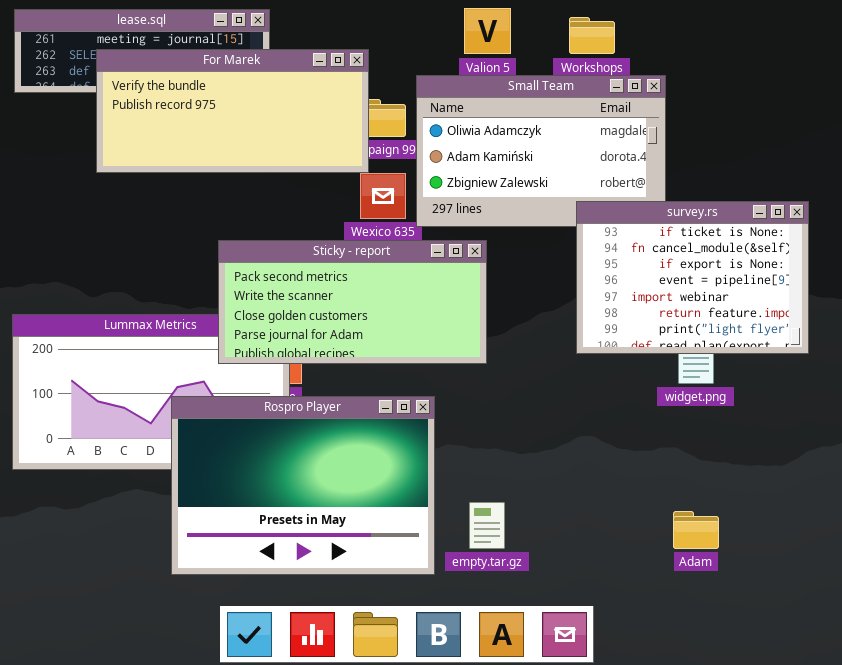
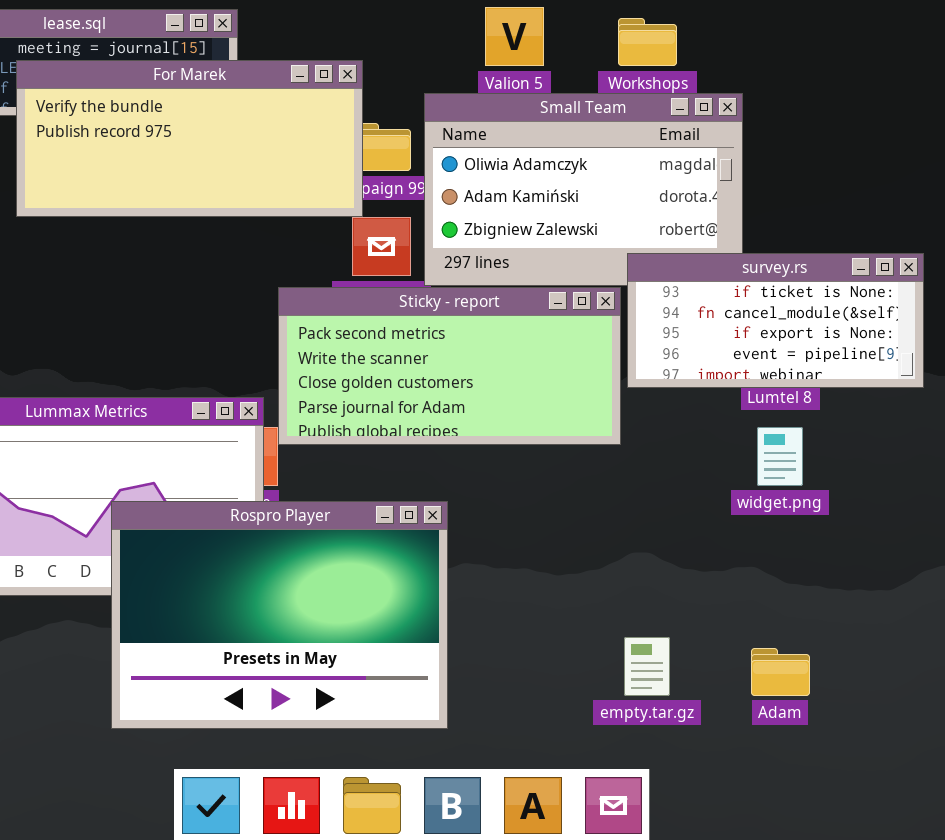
survey.rs: [576,201,809,354] -> [627,253,924,388], resized
Sticky - report: [218,240,487,364] -> [278,287,621,445], moved
empty.tar.gz: [469,502,505,549] -> [624,637,670,696], moved

